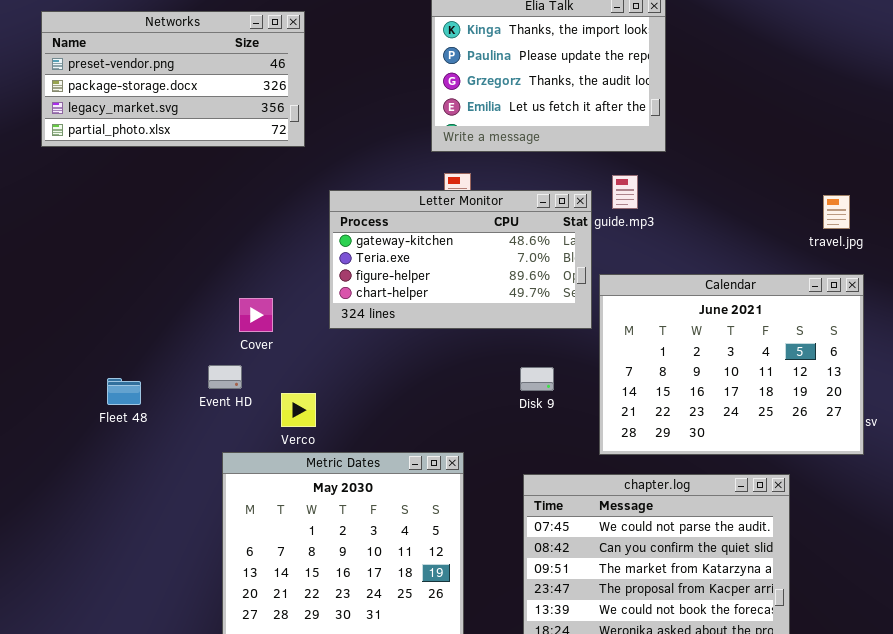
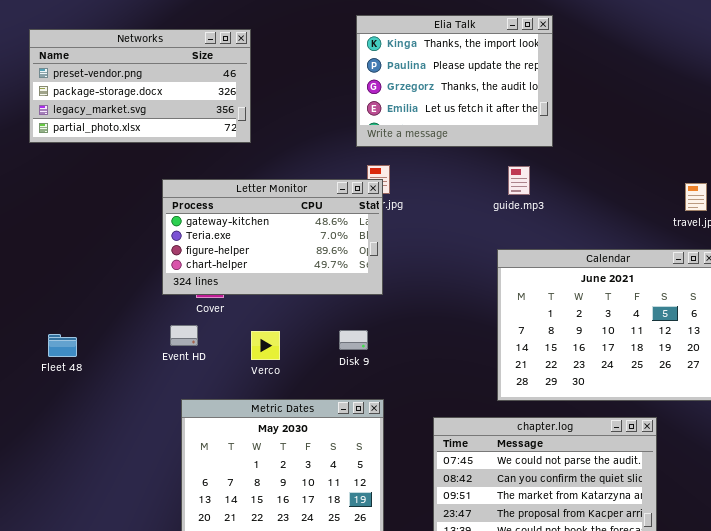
Letter Monitor: [329,190,592,329] -> [162,179,383,295], moved
Disk 9: [520,367,554,391] -> [339,330,368,350], moved
Fleet 48: [107,378,141,405] -> [48,334,77,357], moved
Verco: [281,393,316,427] -> [251,331,280,360], moved

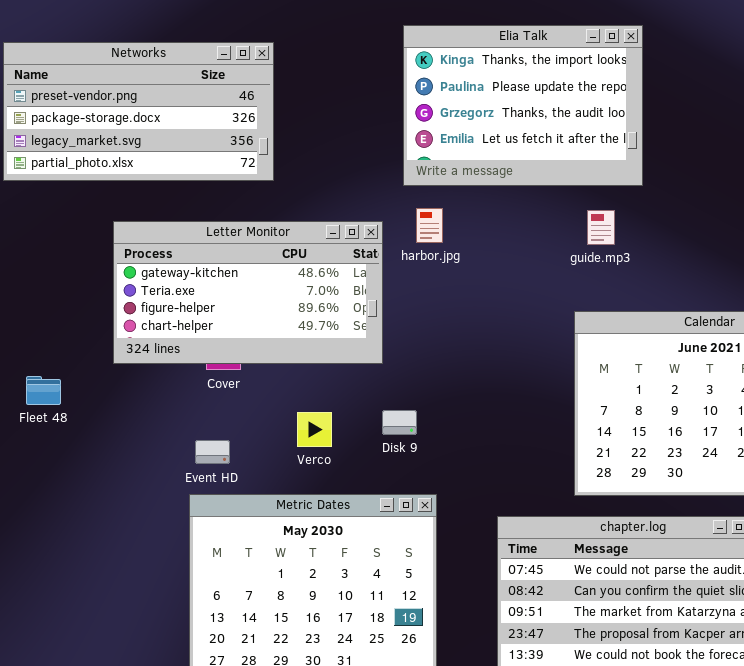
Letter Monitor: [162,179,383,295] -> [113,221,383,364], moved
Event HD: [170,325,198,346] -> [195,440,230,464], moved
Verco: [251,331,280,360] -> [297,412,332,447], moved
Fleet 48: [48,334,77,357] -> [26,376,61,405], moved

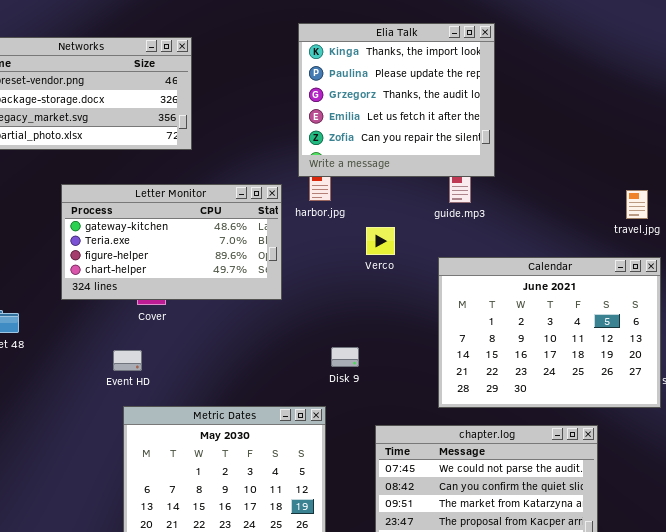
Elia Talk: [403,25,643,186] -> [298,23,495,177], resized
Disk 9: [382,410,417,435] -> [331,347,359,367], moved
Verco: [297,412,332,447] -> [366,227,395,255], moved
Event HD: [195,440,230,464] -> [113,350,142,371], moved

